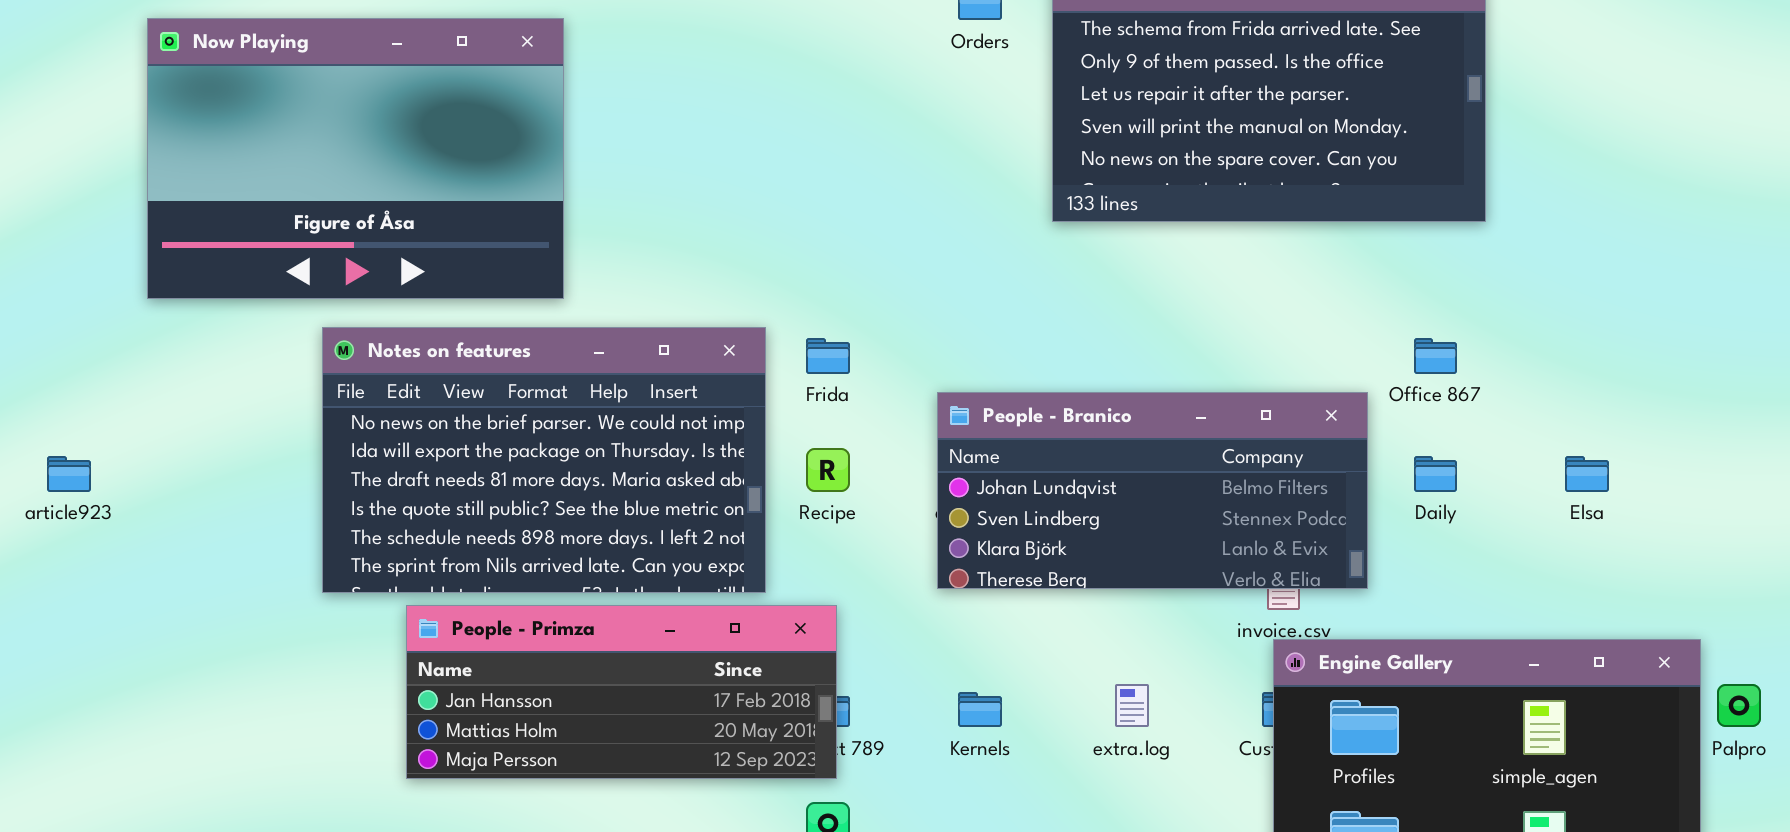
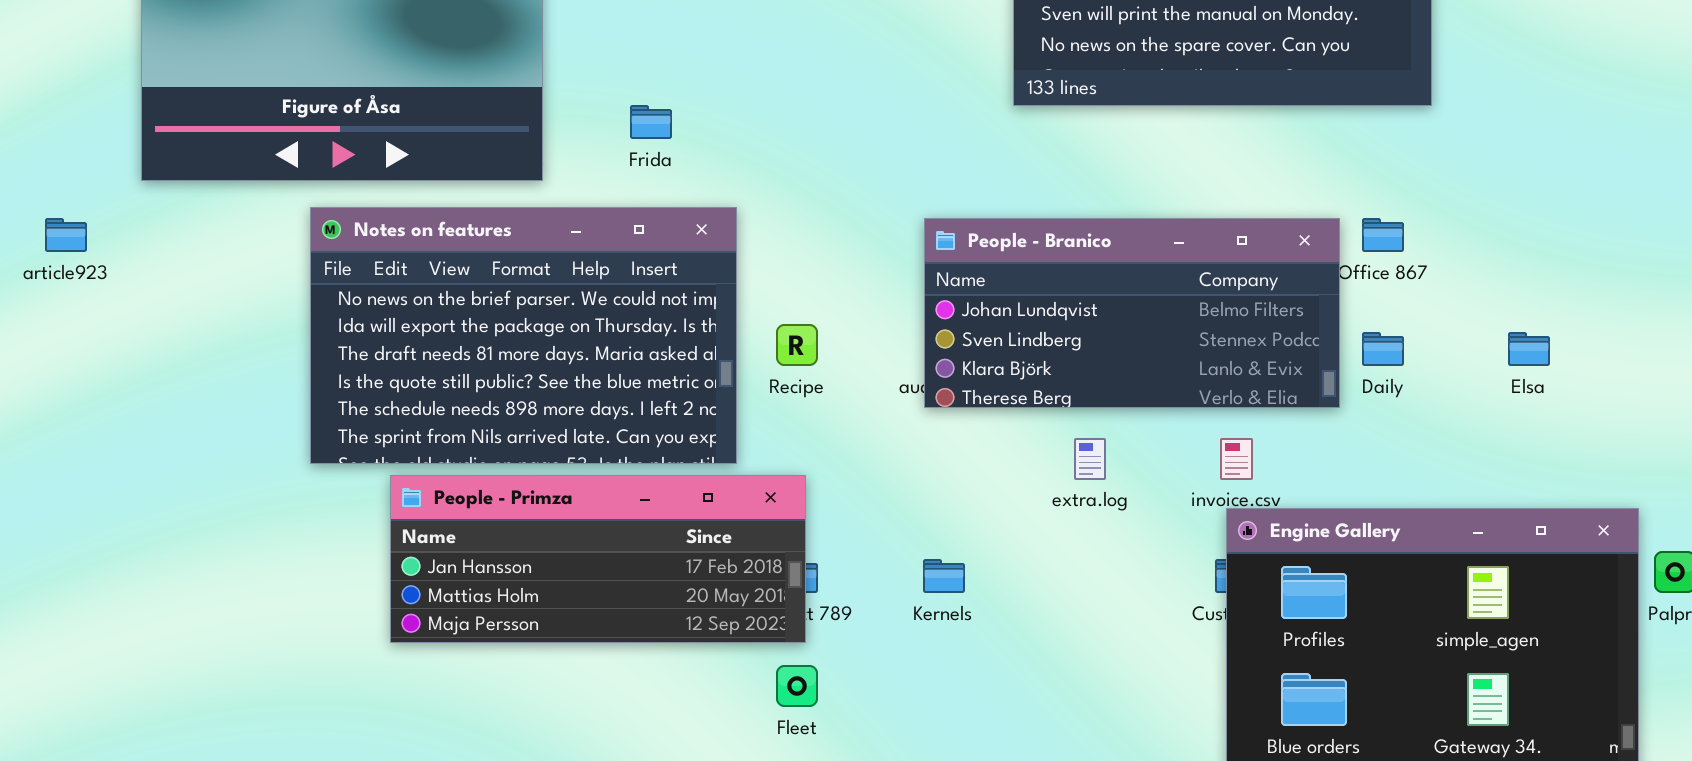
Frida: [806,338,850,374] -> [630,105,672,139], moved
People - Branico: [937,392,1368,589] -> [924,218,1340,408], moved
article923: [47,456,91,492] -> [45,218,87,252], moved
extra.log: [1115,684,1149,727] -> [1074,438,1106,480], moved

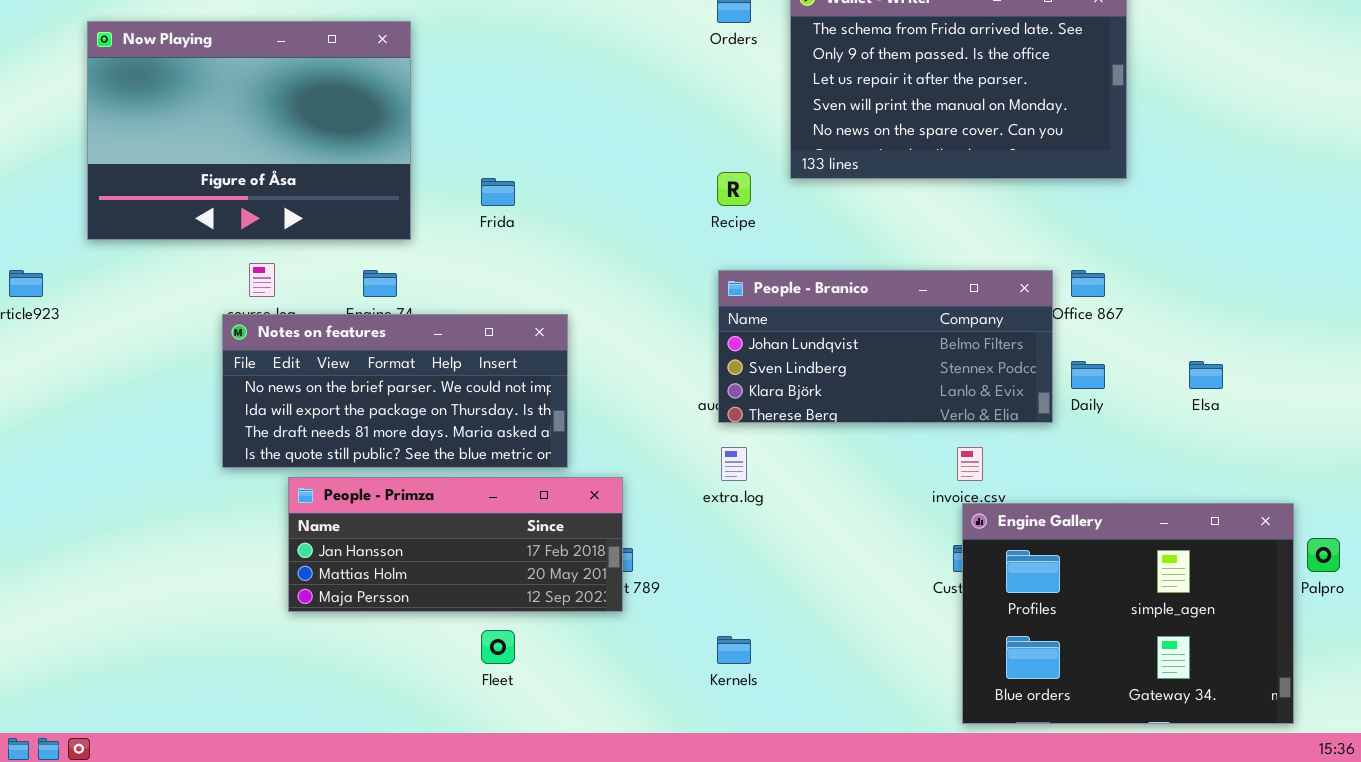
Notes on features: [310,207,737,464] -> [222,314,568,468], resized
Recipe: [776,324,818,366] -> [717,172,751,206], moved
extra.log: [1074,438,1106,480] -> [721,447,747,481], moved
Kernels: [923,559,965,593] -> [717,636,751,664], moved
Fleet: [776,665,818,707] -> [481,630,515,664], moved

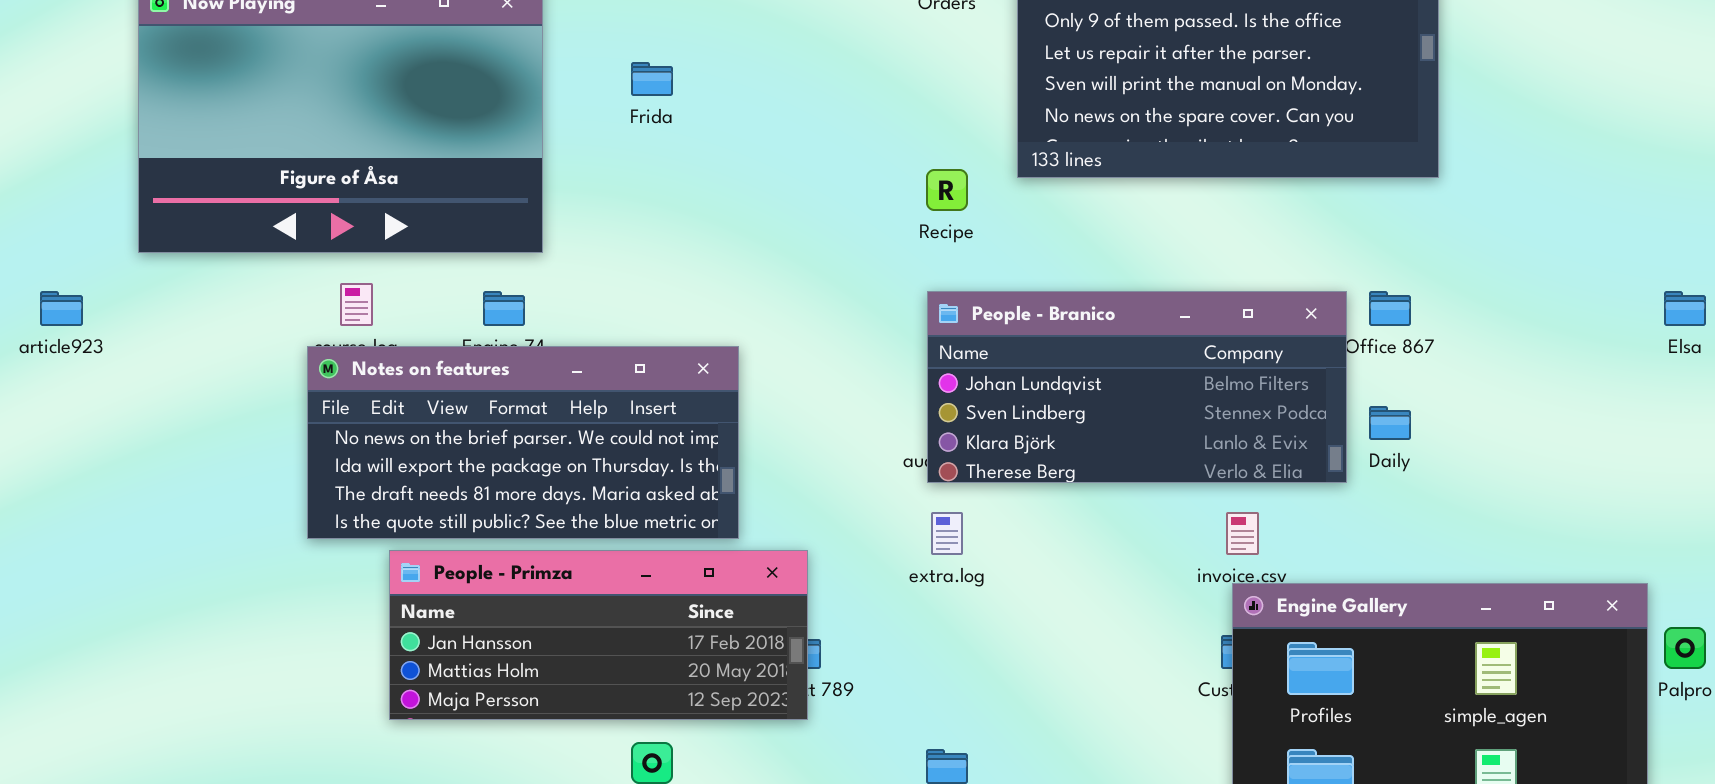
Frida: [481,178,515,206] -> [631,62,673,96], moved
Elsa: [1189,361,1223,389] -> [1664,291,1706,326], moved

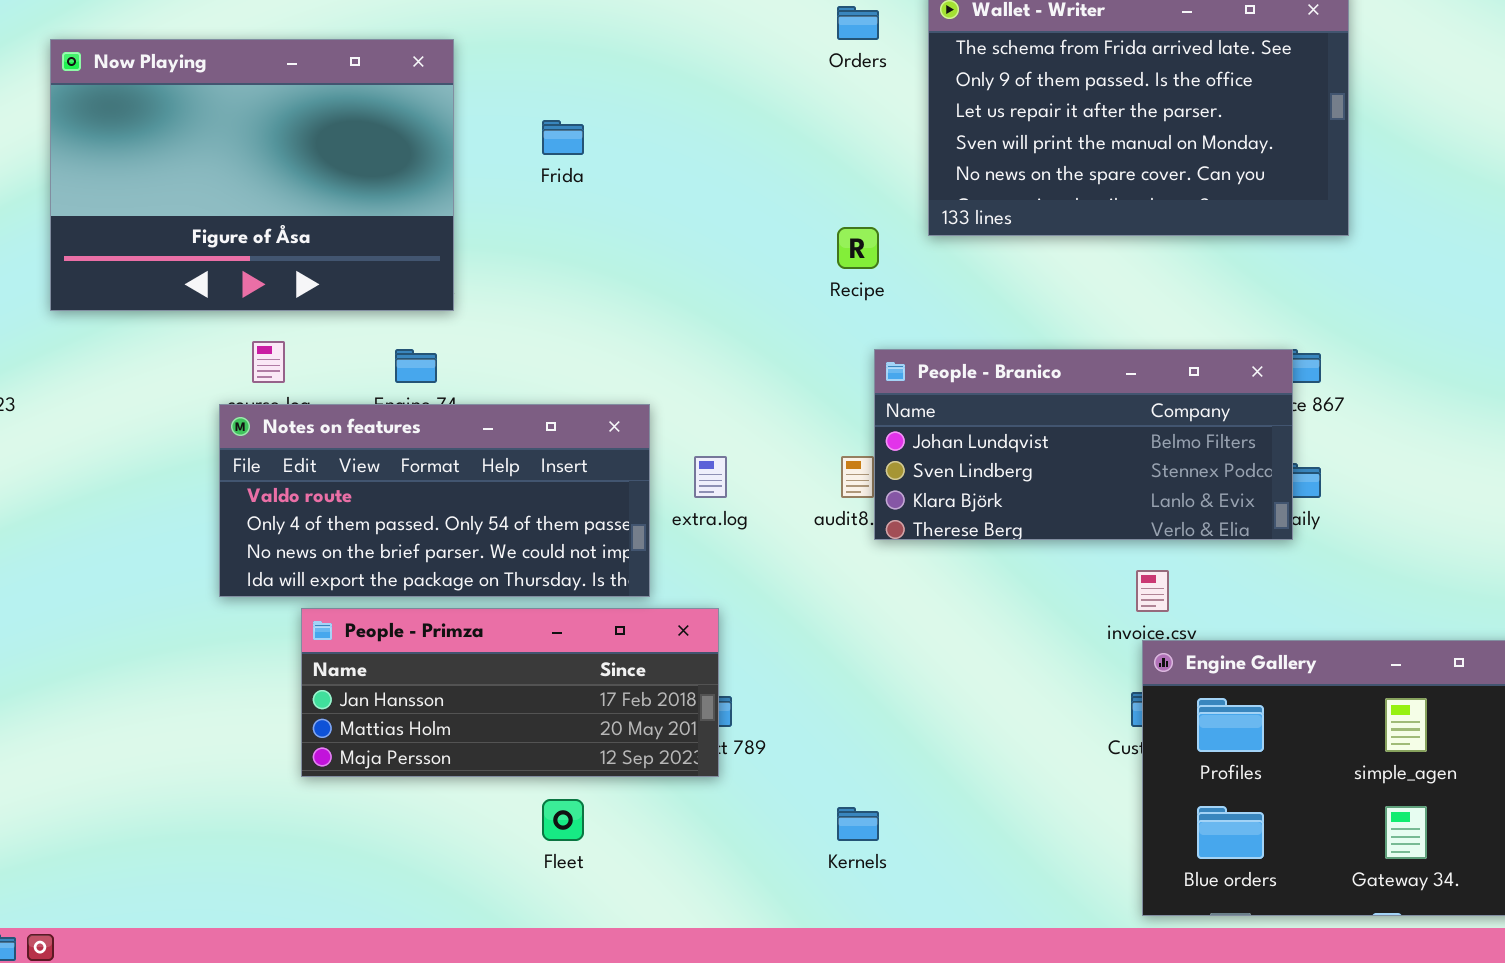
People - Branico: [927,291,1347,483] -> [874,349,1293,540], moved
Notes on features: [307,346,739,539] -> [219,404,650,597], scrolled up 2 rows
extra.log: [931,512,963,555] -> [694,456,727,498], moved

